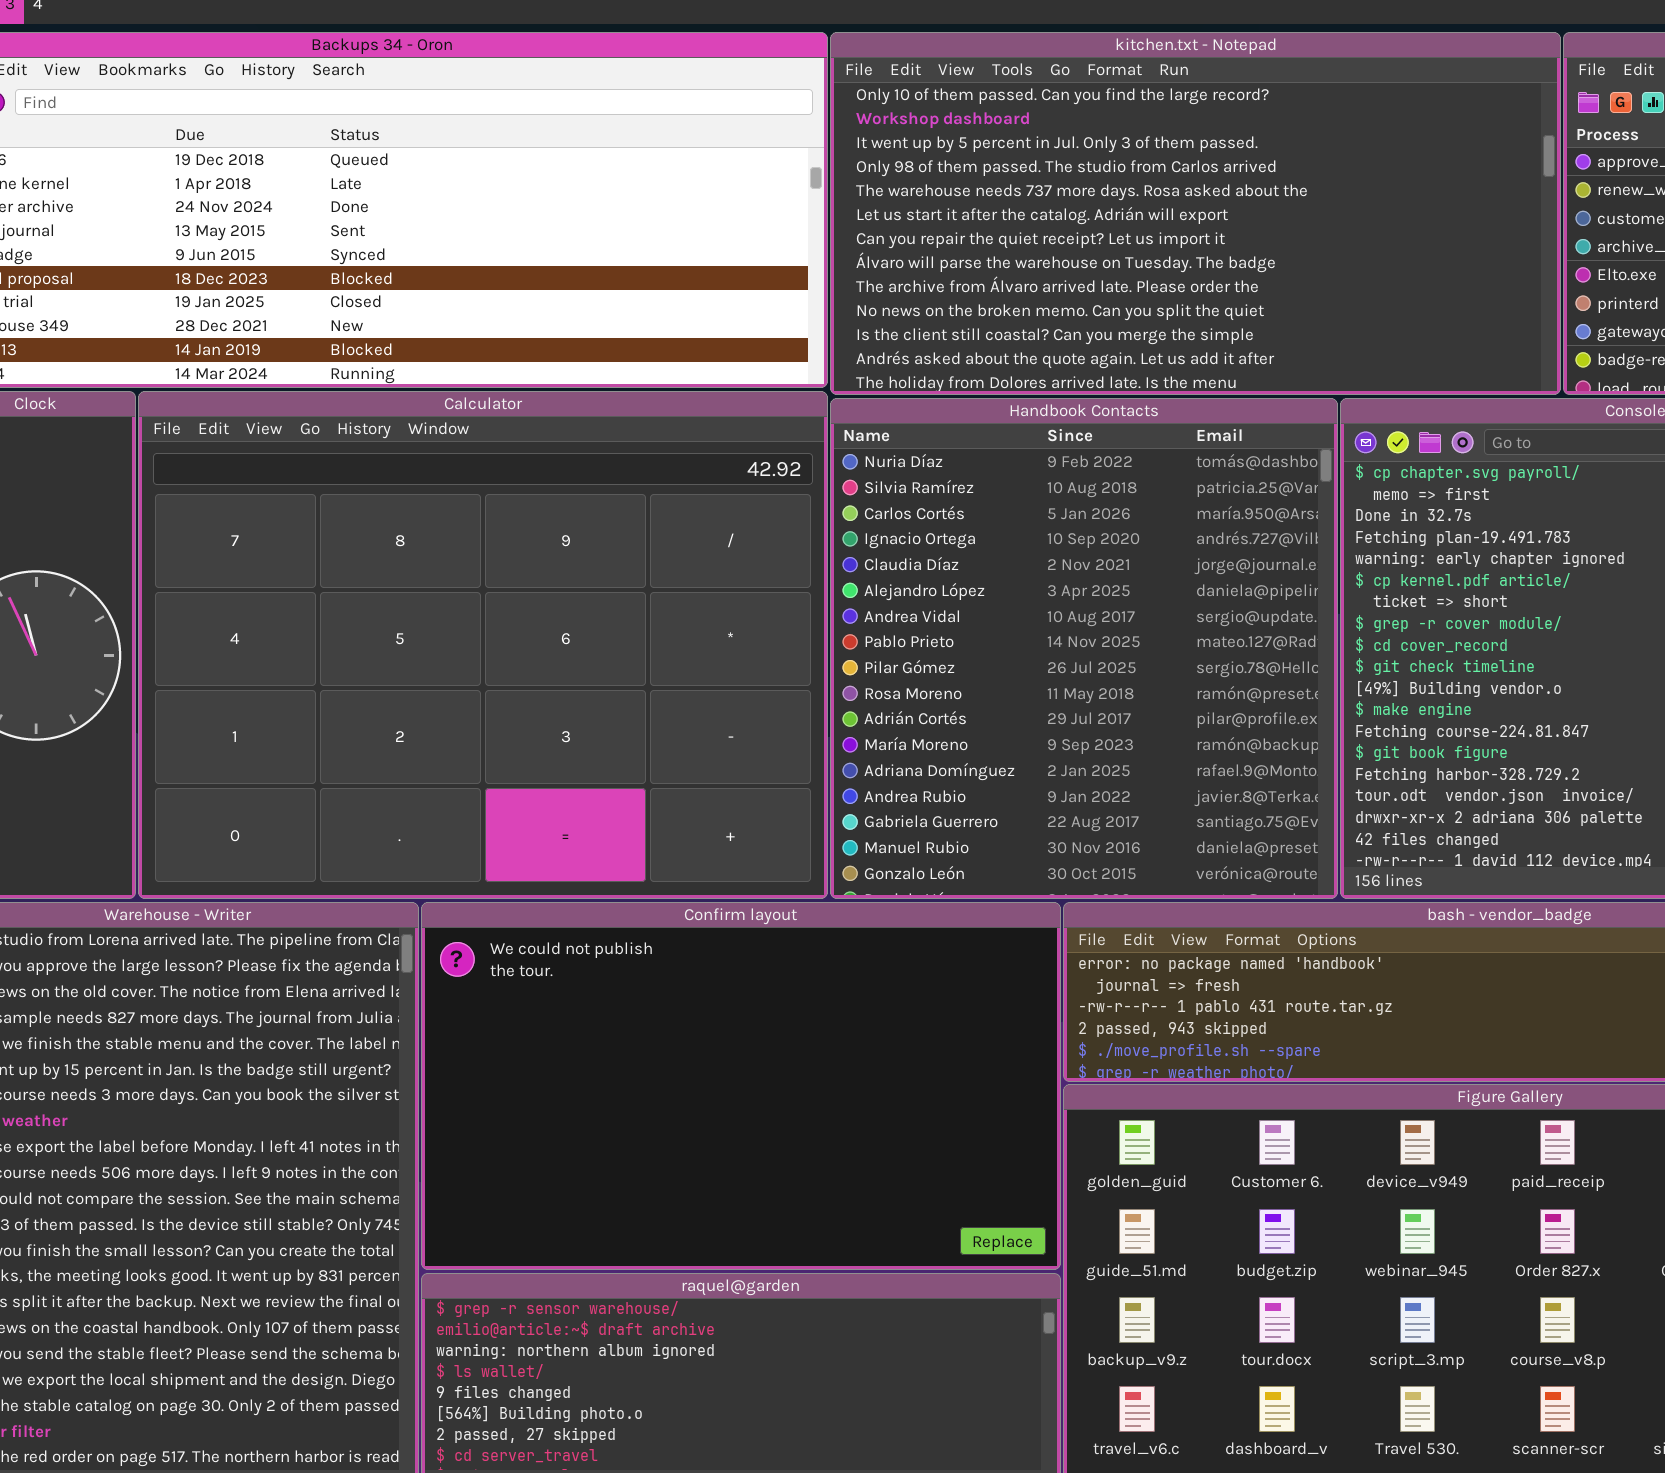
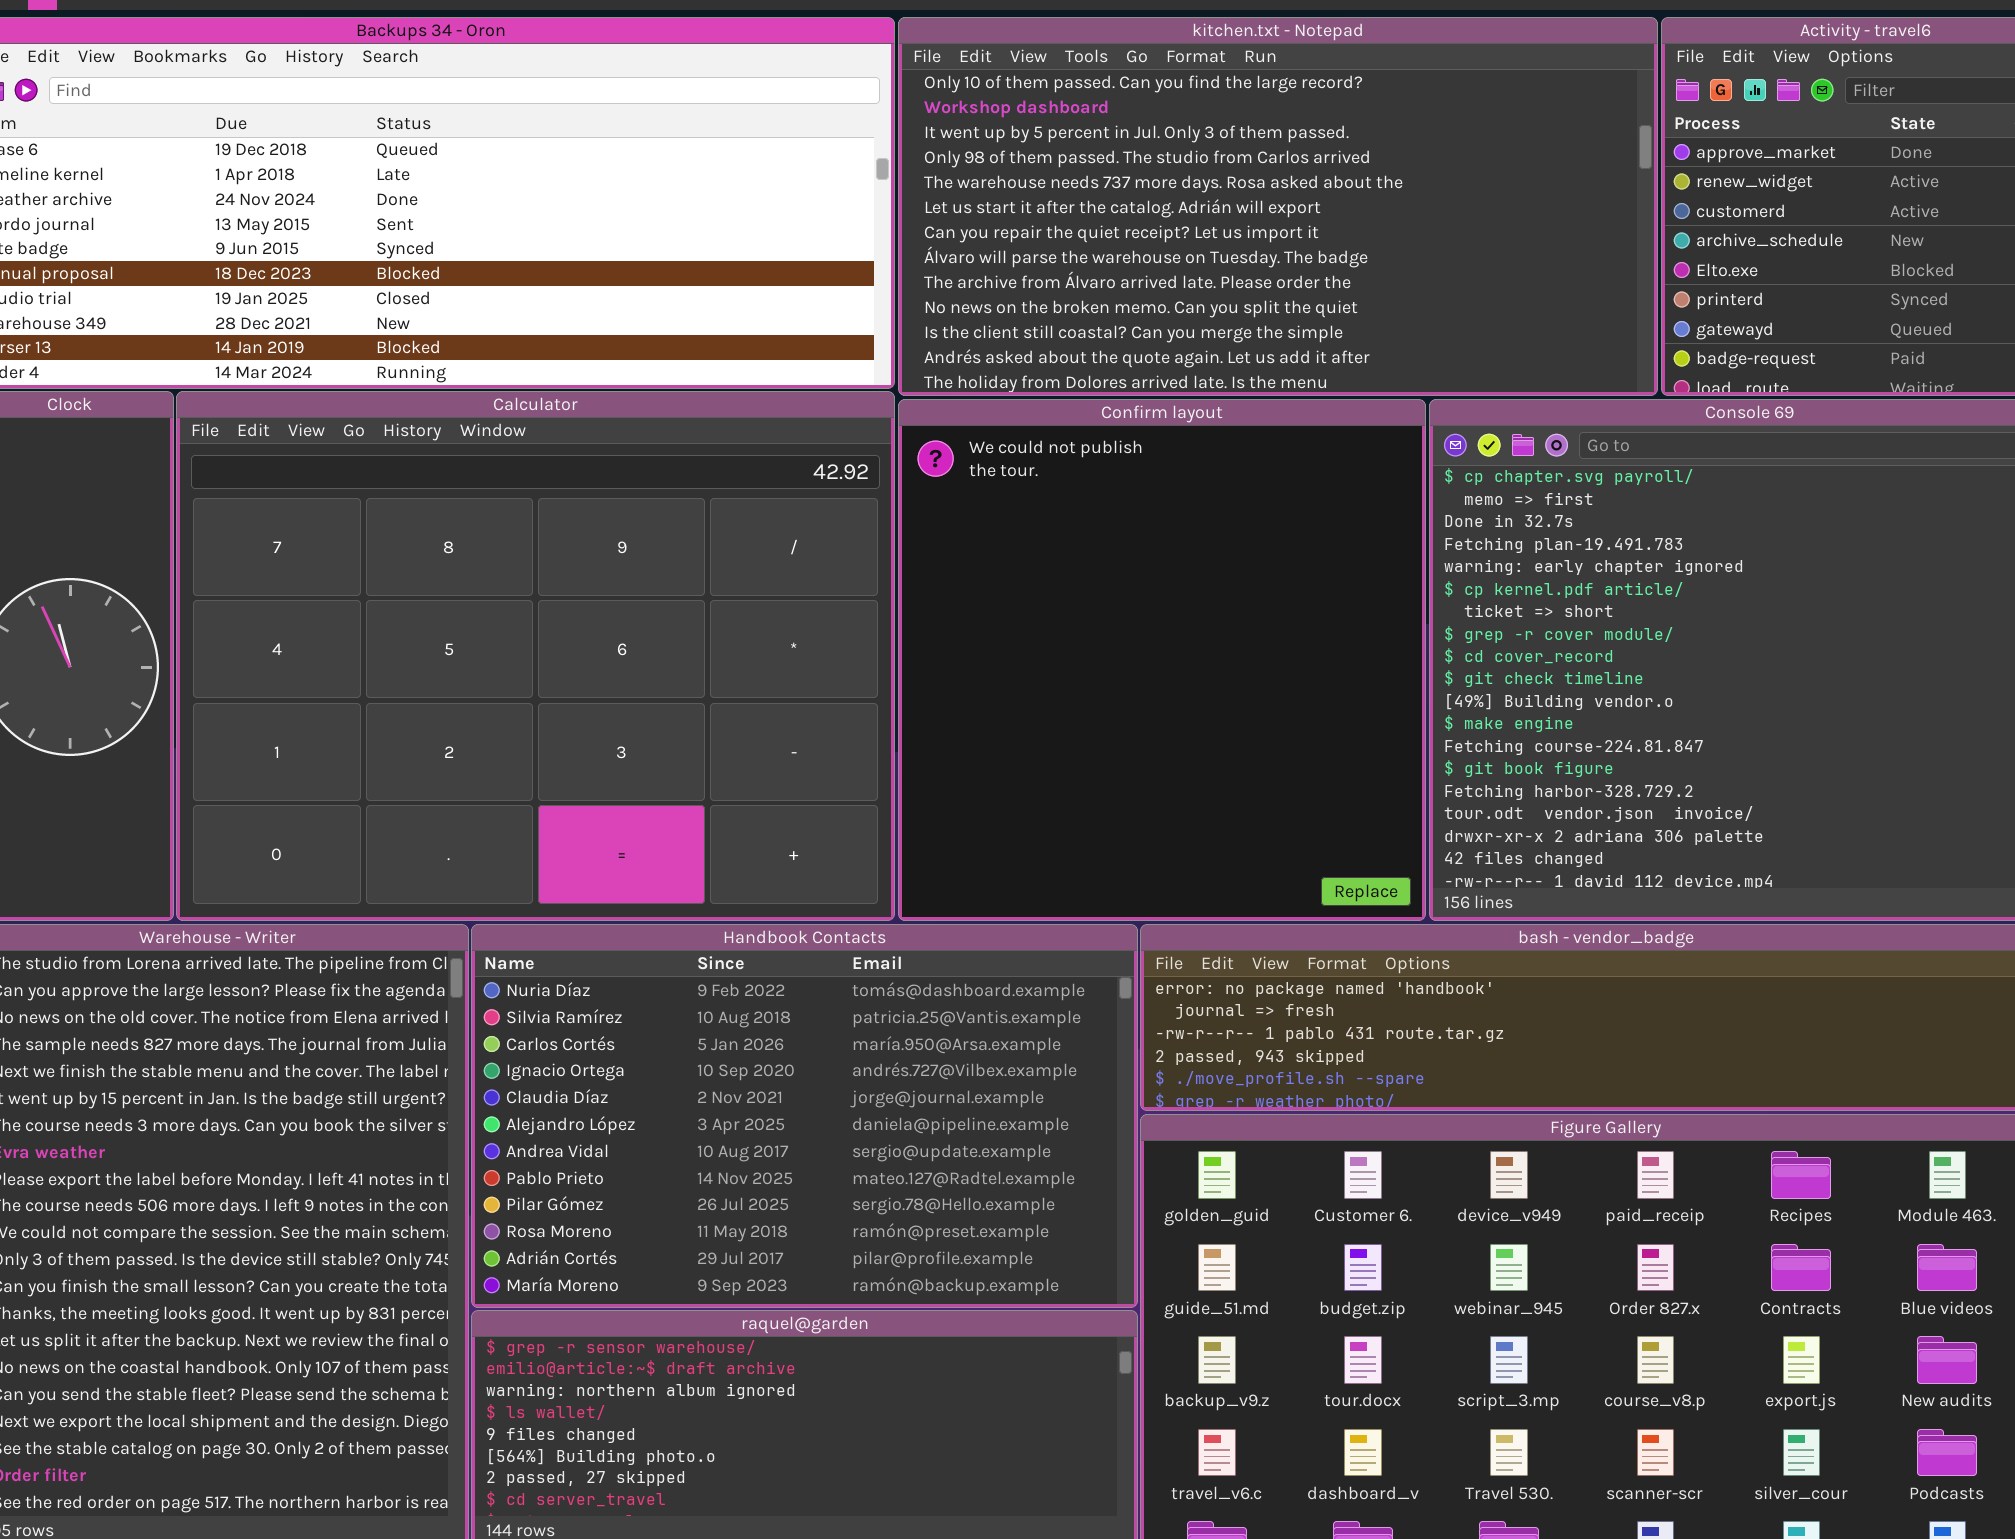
Handbook Contacts: [830,398,1338,899] -> [471,924,1138,1308], moved, resized
Confirm layout: [421,902,1061,1270] -> [898,399,1426,921], moved, resized

